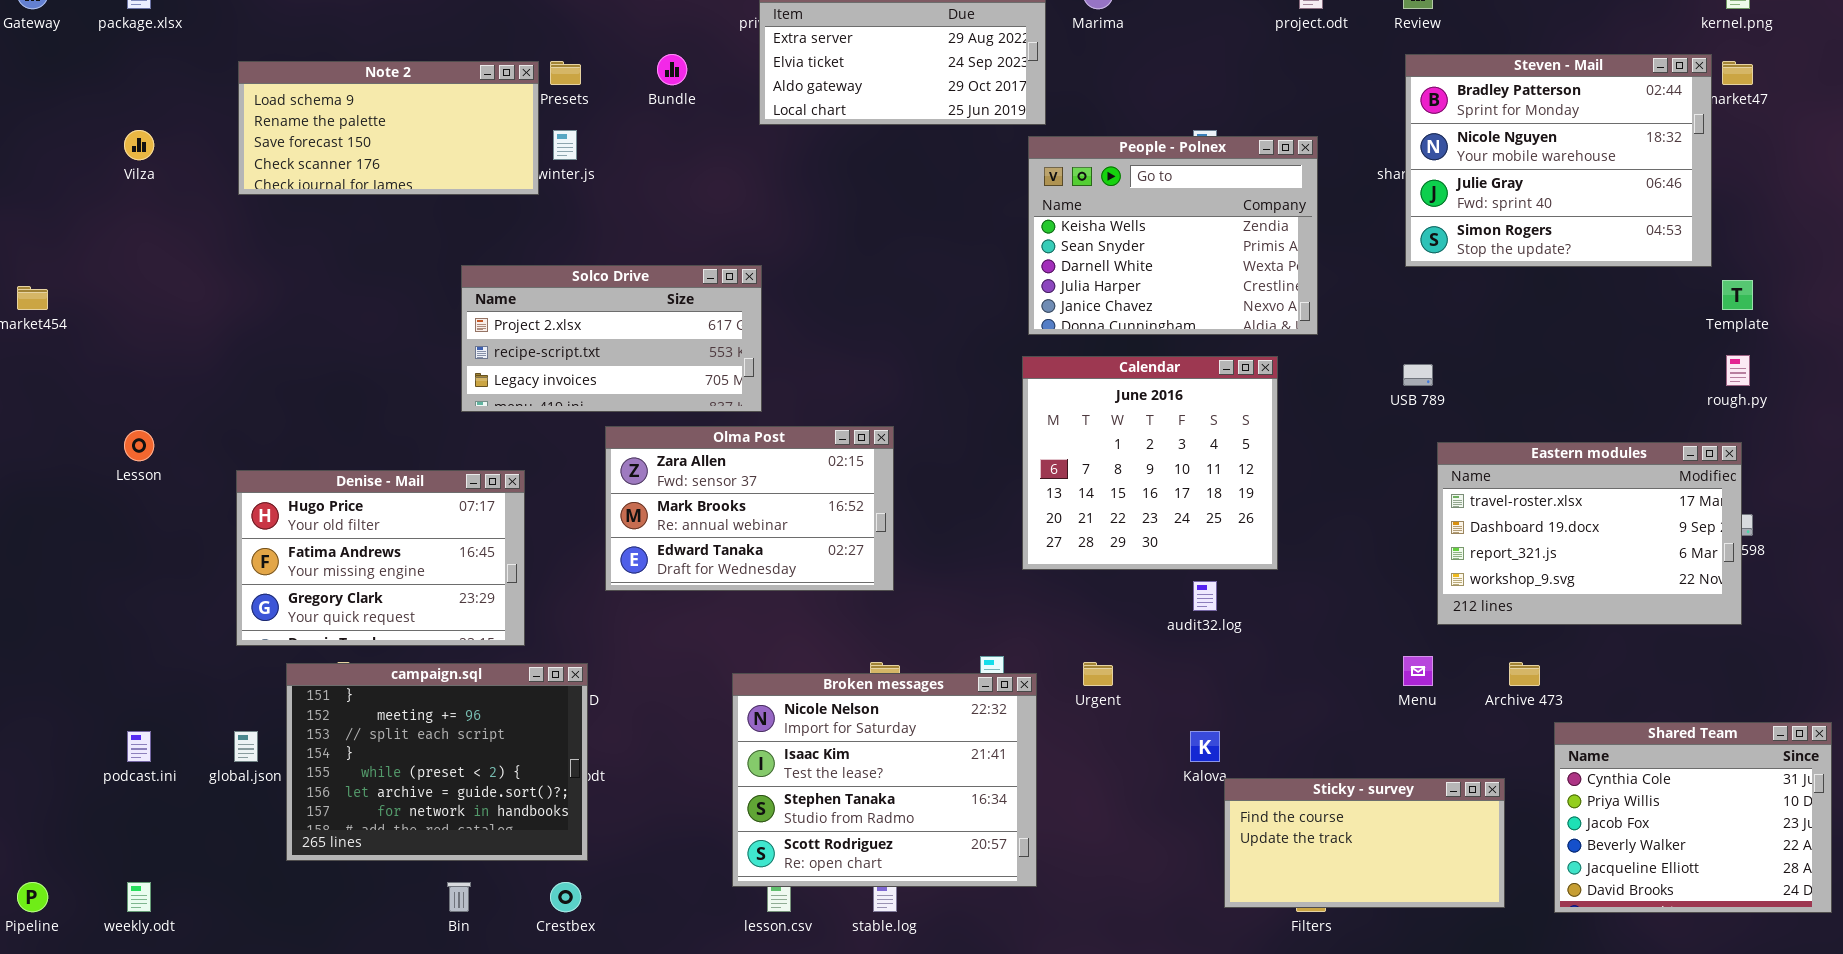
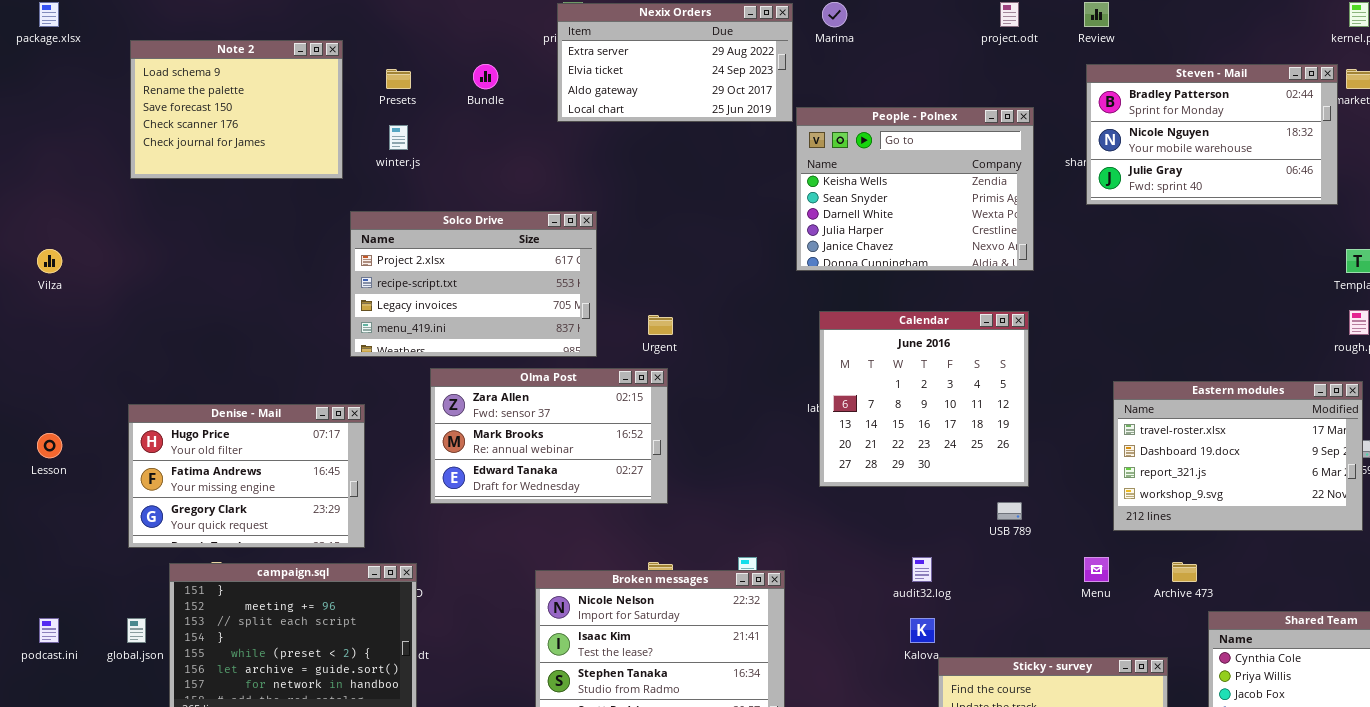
Steven - Mail: [1405,54,1712,267] -> [1086,64,1338,205], resized
Note 2: [238,61,539,195] -> [130,40,343,179], resized
Vilza: [124,130,154,160] -> [37,249,62,273], moved
People - Polnex: [1028,136,1318,335] -> [796,107,1034,271], moved
Solco Drive: [461,265,762,412] -> [350,211,597,357], moved, resized
Calendar: [1022,356,1278,570] -> [819,311,1029,487], moved
USB 789: [1403,364,1433,386] -> [997,502,1022,520], moved
Lesson: [124,430,154,461] -> [37,433,62,458], moved
audit32.log: [1193,581,1217,611] -> [912,557,932,582], moved
Urgent: [1083,662,1113,686] -> [648,315,673,335], moved

